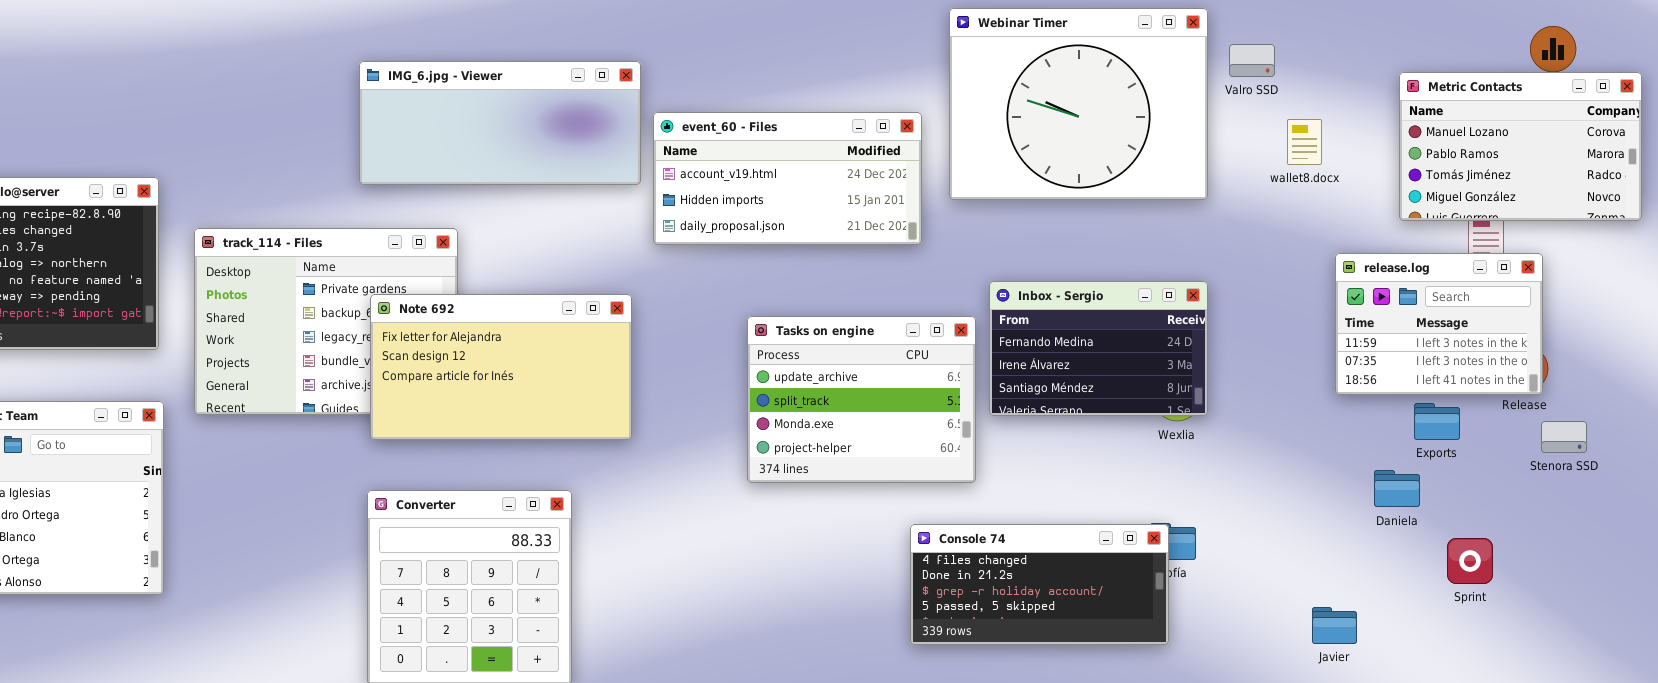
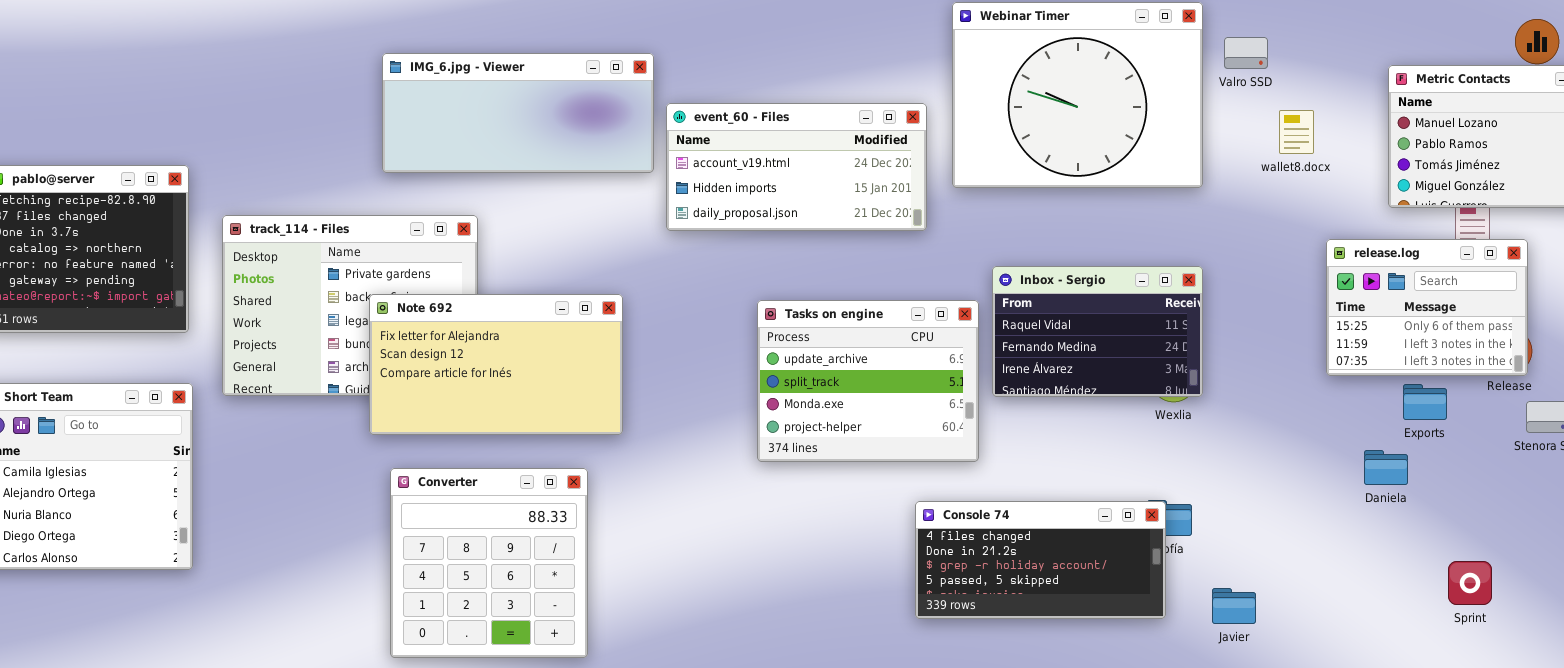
release.log: [1335,253,1543,395] -> [1326,239,1528,376], scrolled up 1 row
Inbox - Sergio: [989,281,1208,416] -> [992,266,1203,397], scrolled up 1 row
Note 692: [370,294,632,440] -> [369,294,623,435], moved
Sprint: [1447,538,1493,584] -> [1448,561,1492,605], moved
Javier: [1312,607,1357,644] -> [1212,588,1256,624], moved

